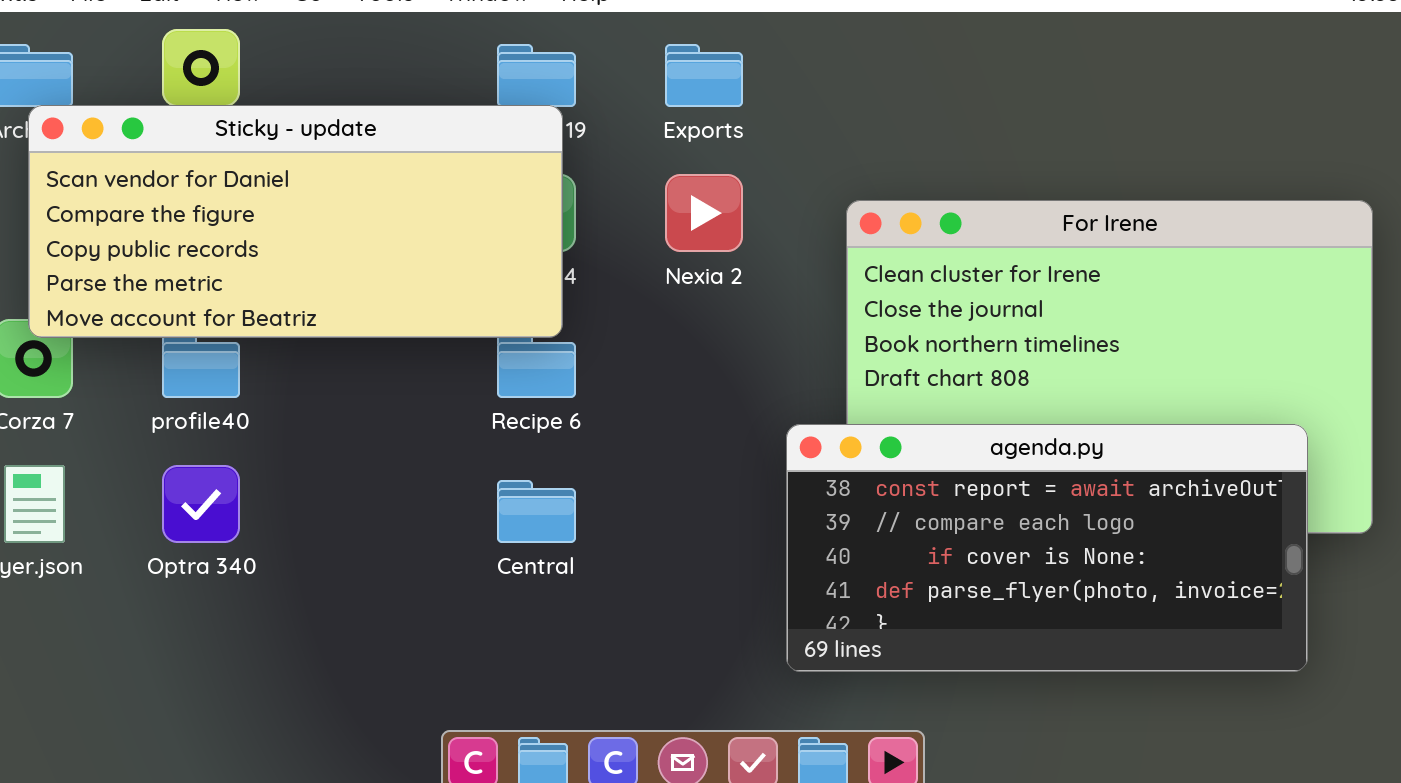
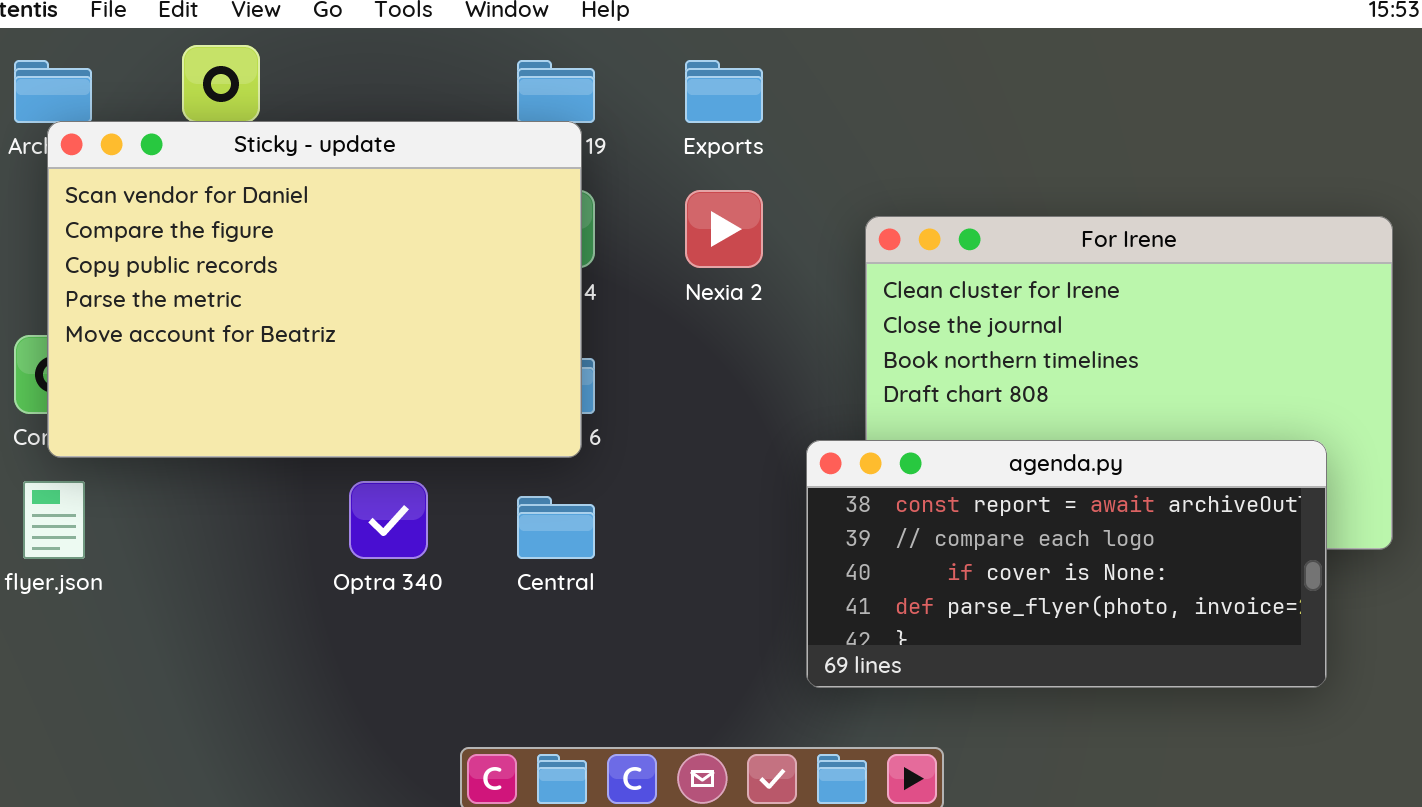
Sticky - update: [28,105,563,338] -> [47,121,582,458], resized
Optra 340: [162,465,240,543] -> [349,481,428,559], moved

